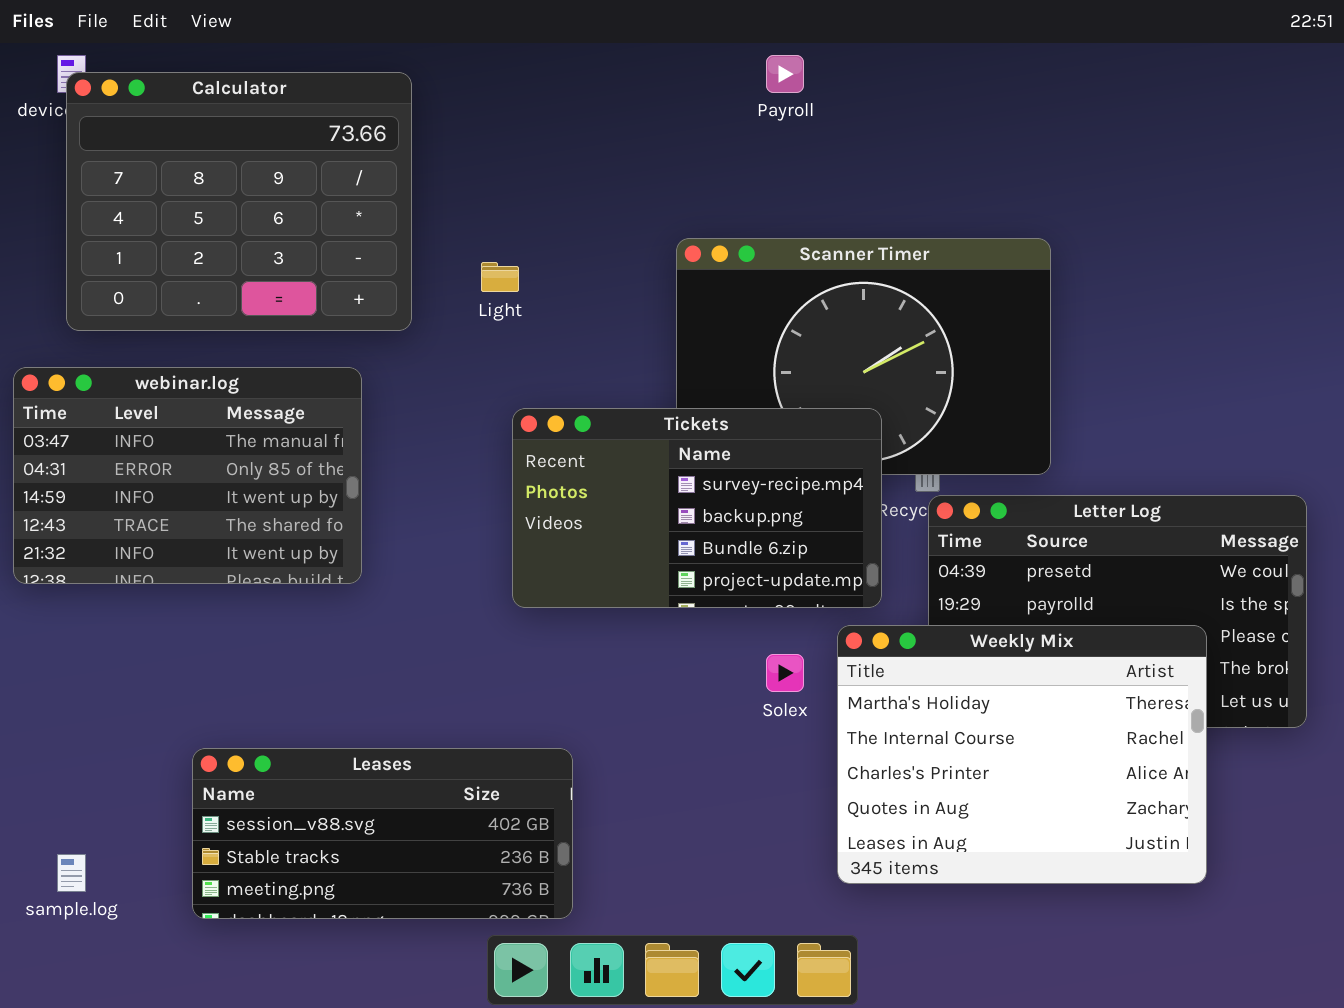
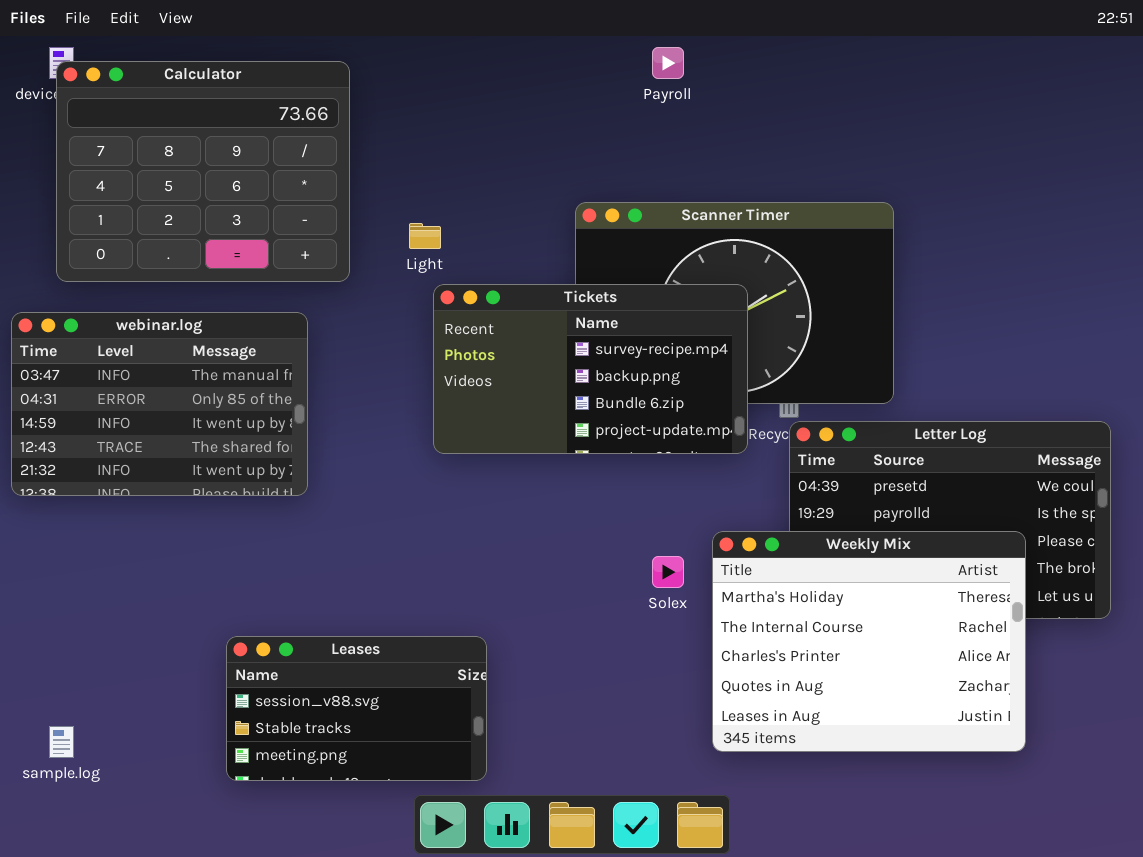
Tickets: [512,408,882,608] -> [433,284,748,454], moved
Leases: [192,748,573,919] -> [226,636,487,781], resized

